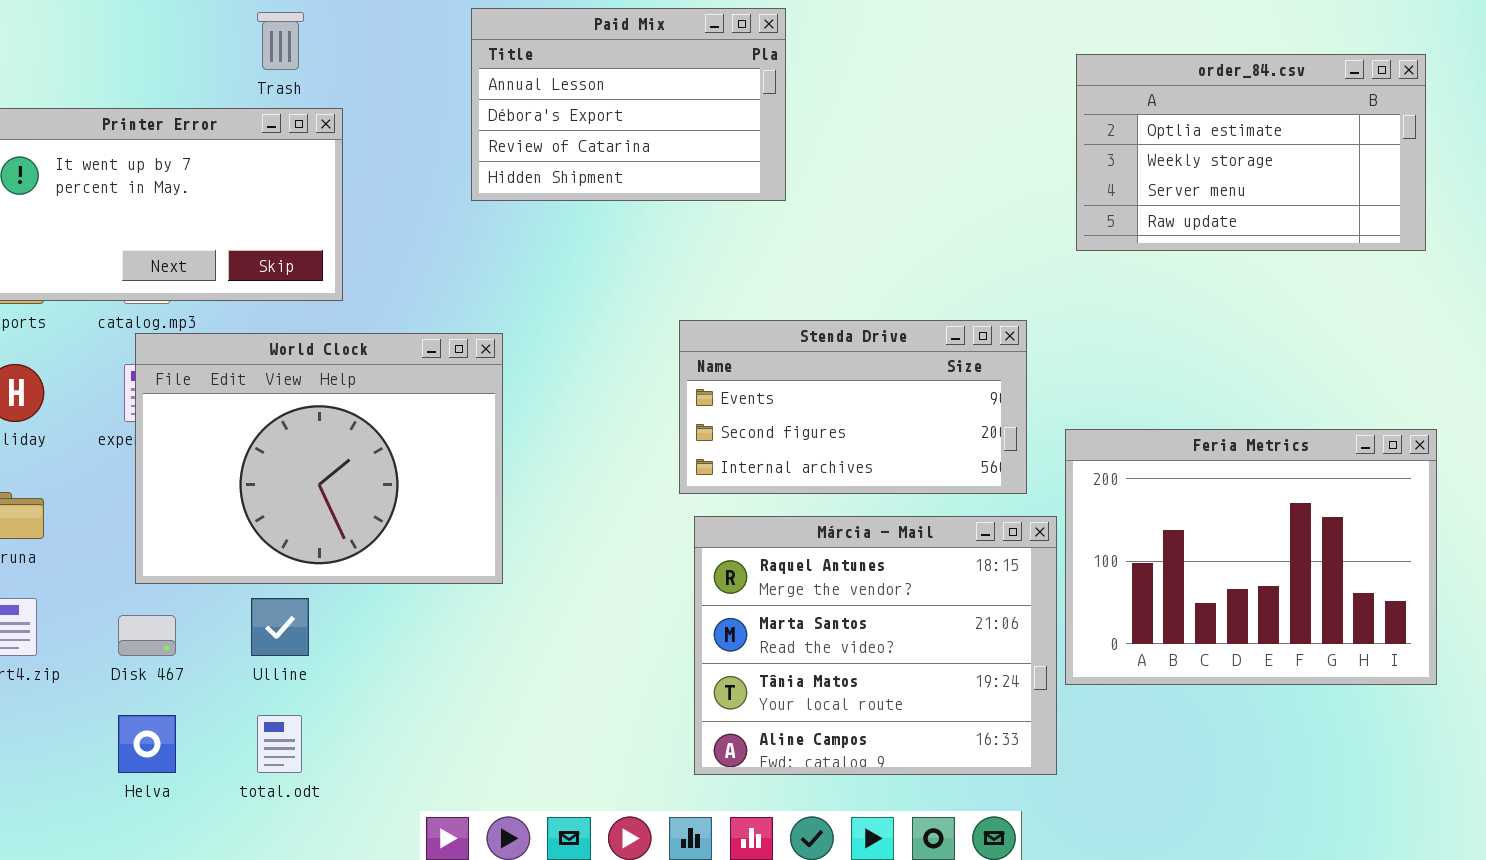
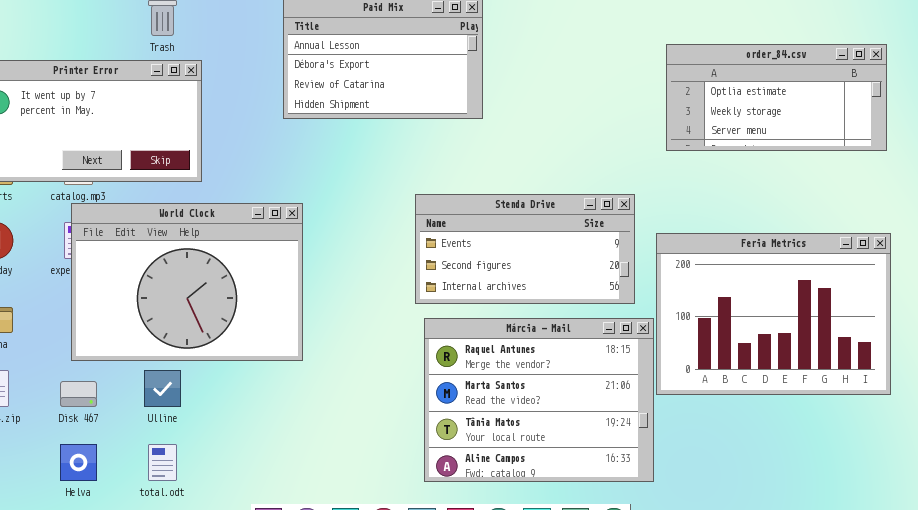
order_84.csv: [1076,54,1426,251] -> [666,44,887,151], resized
Feria Metrics: [1065,429,1437,685] -> [656,233,891,395], moved

